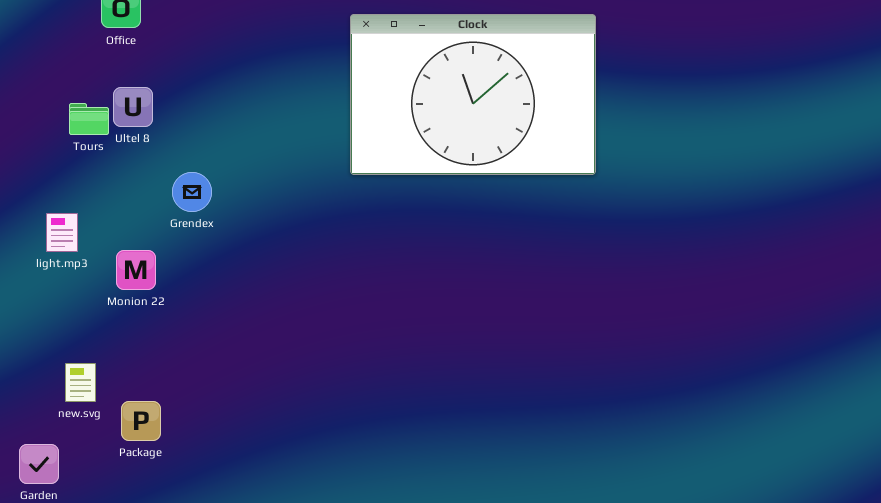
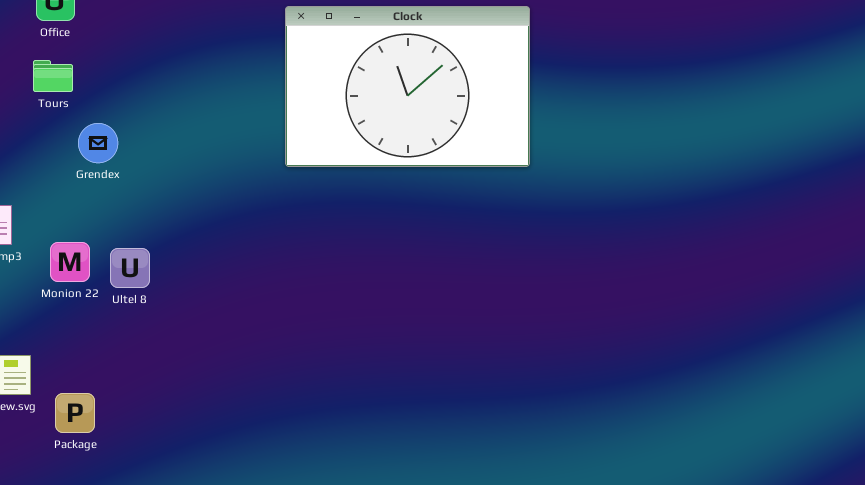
Ultel 8: [113,87,153,127] -> [110,248,150,288], moved
Tours: [69,103,109,135] -> [33,60,73,92], moved
Grendex: [172,172,212,212] -> [78,123,118,163], moved

